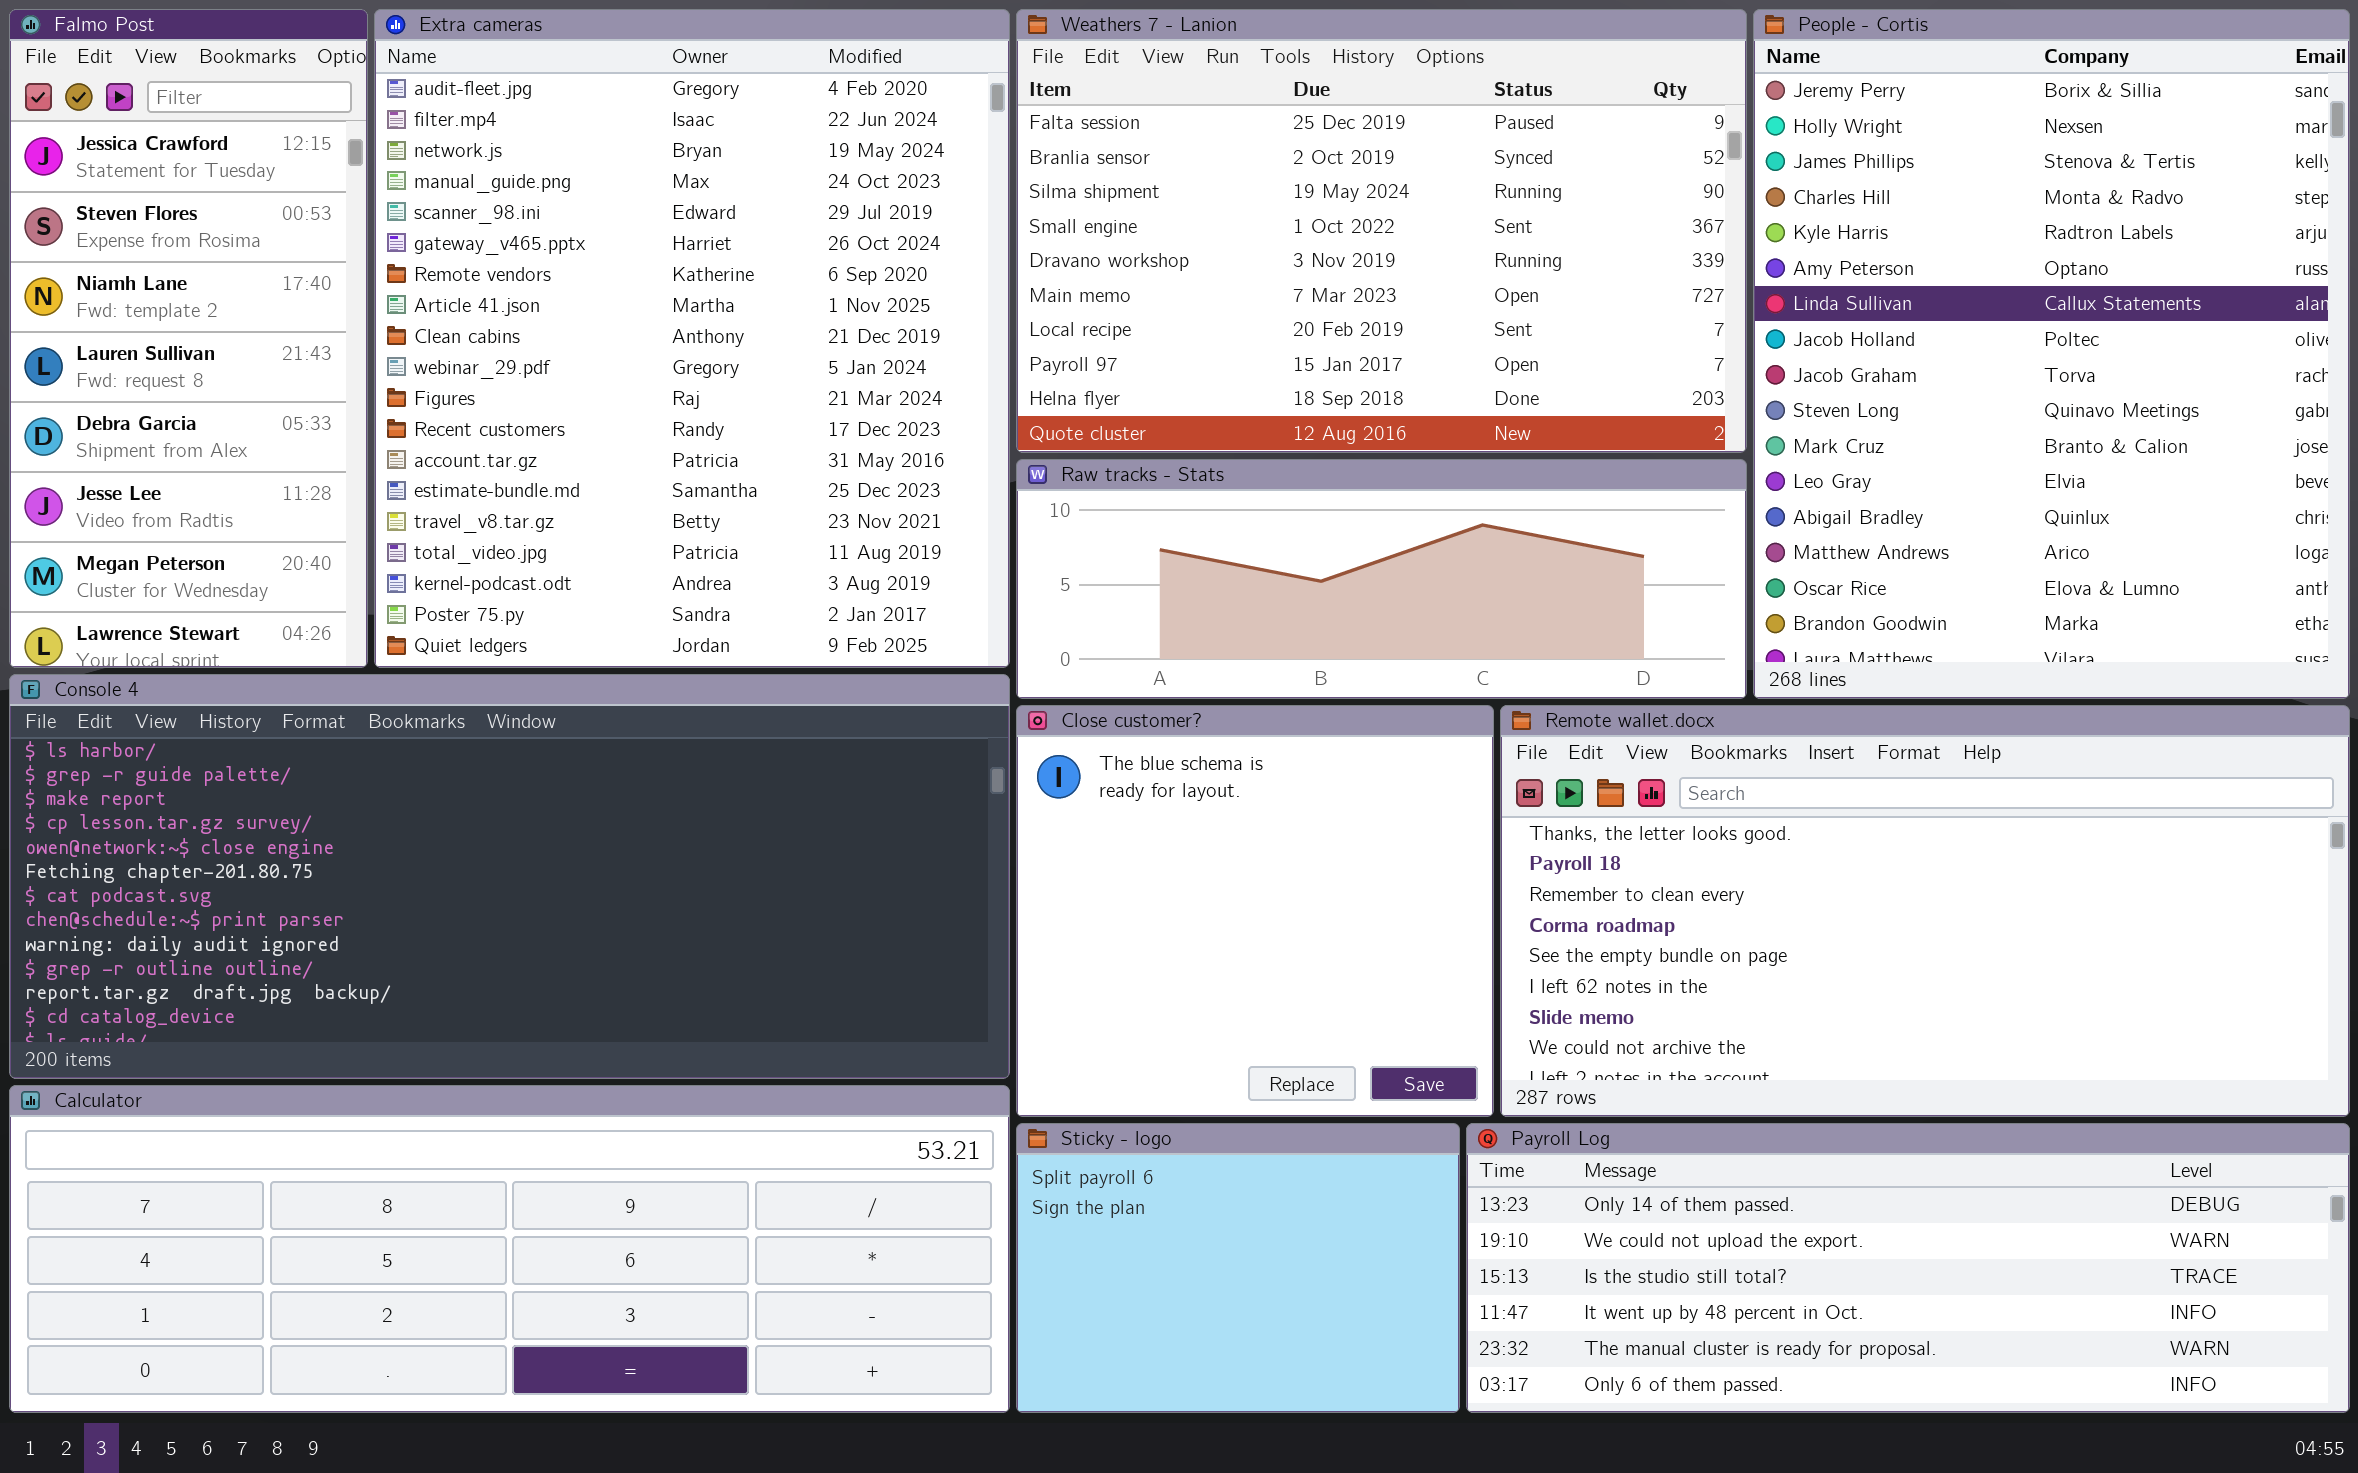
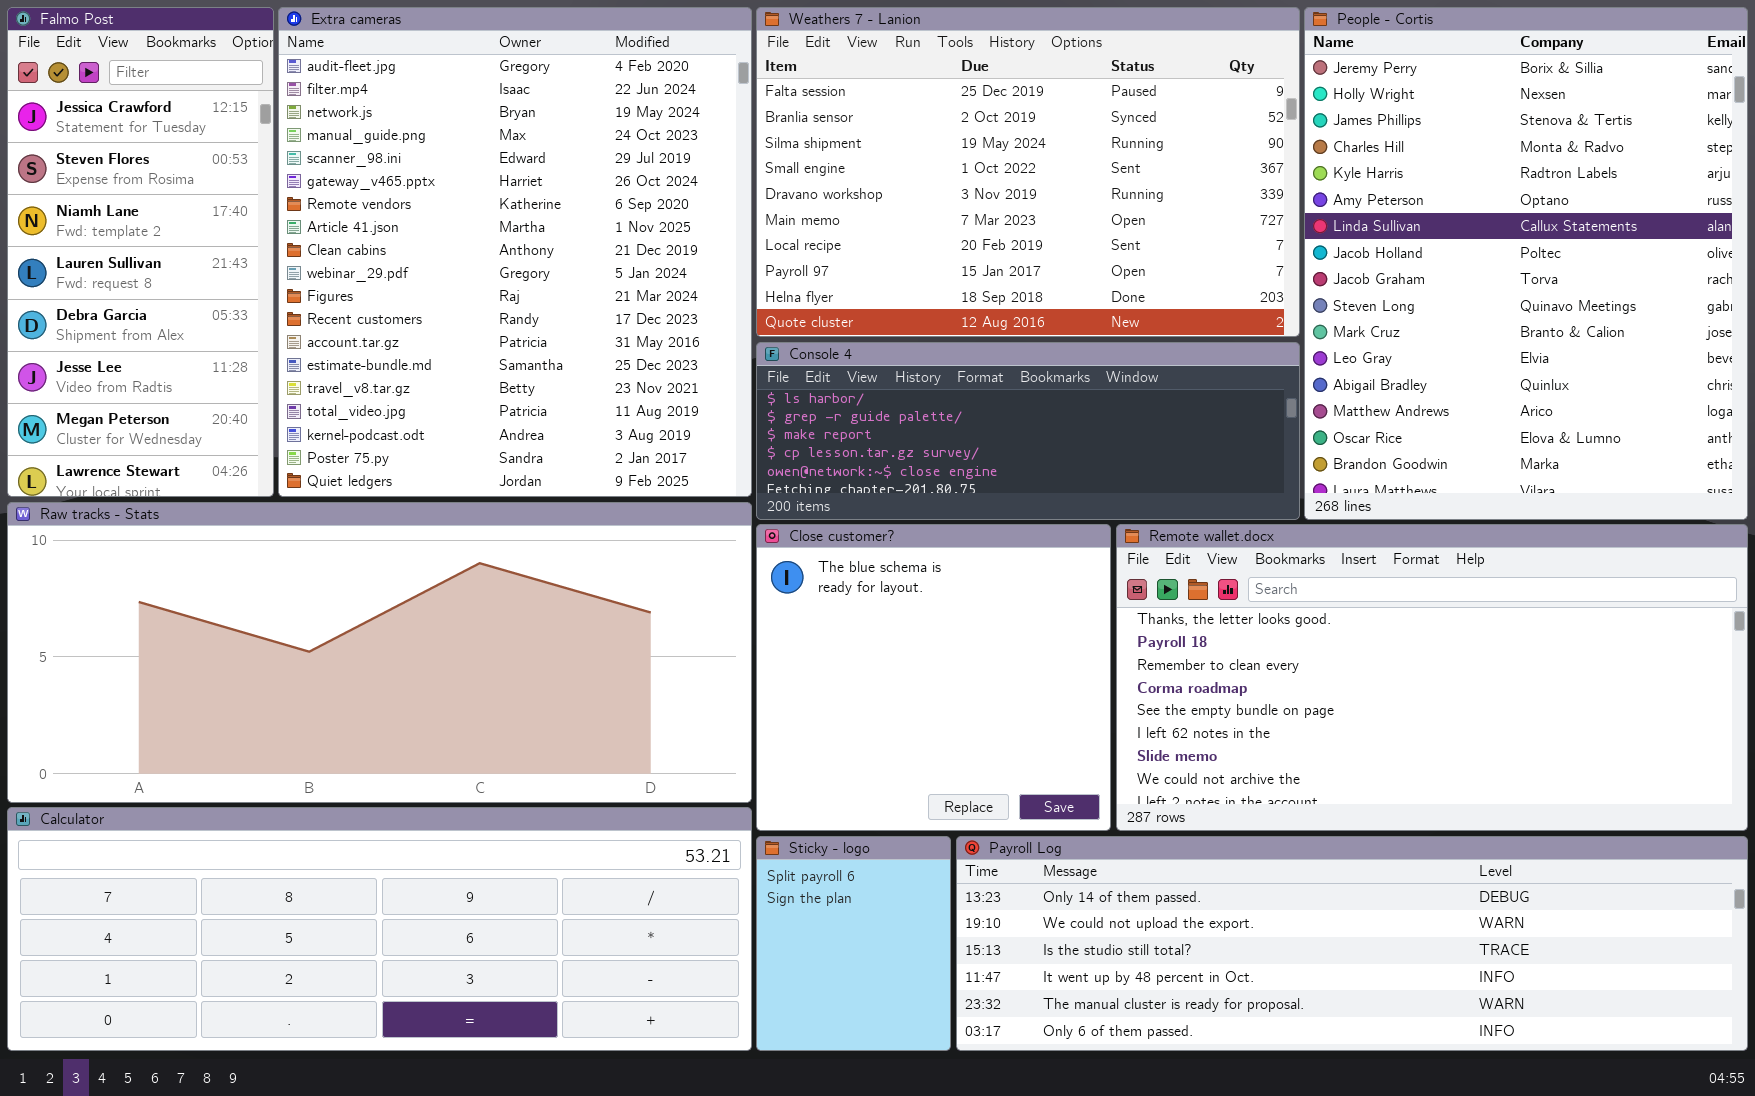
Raw tracks - Stats: [1016,459,1747,699] -> [7,502,752,803], moved, resized
Console 4: [9,674,1010,1079] -> [756,342,1300,520], moved, resized
Sticky - logo: [1016,1123,1460,1413] -> [756,836,951,1051], resized
Payroll Log: [1466,1123,2350,1413] -> [956,836,1748,1051], resized

